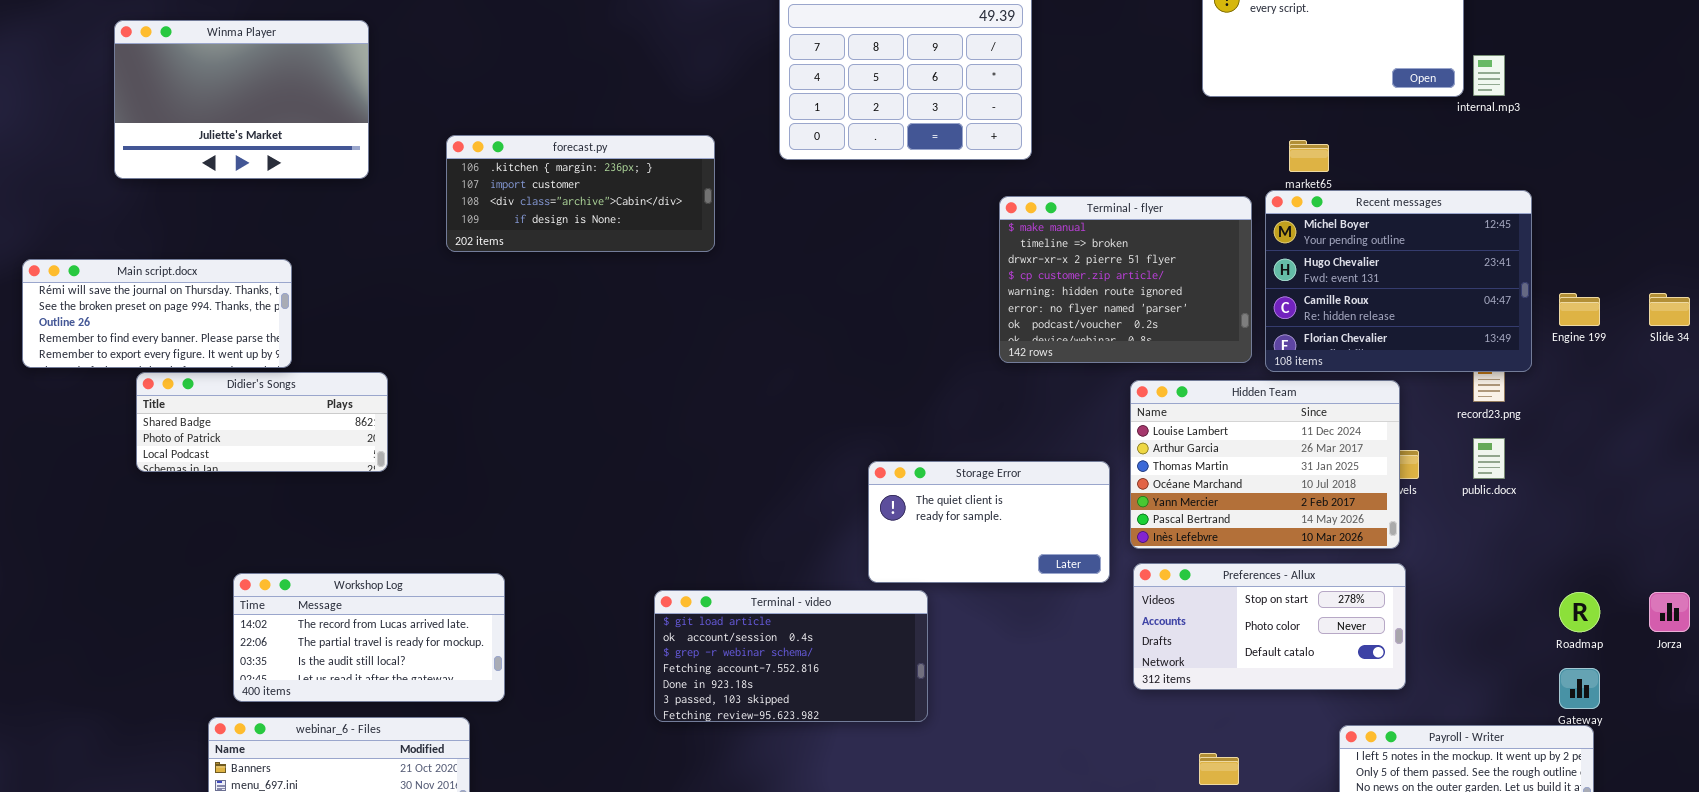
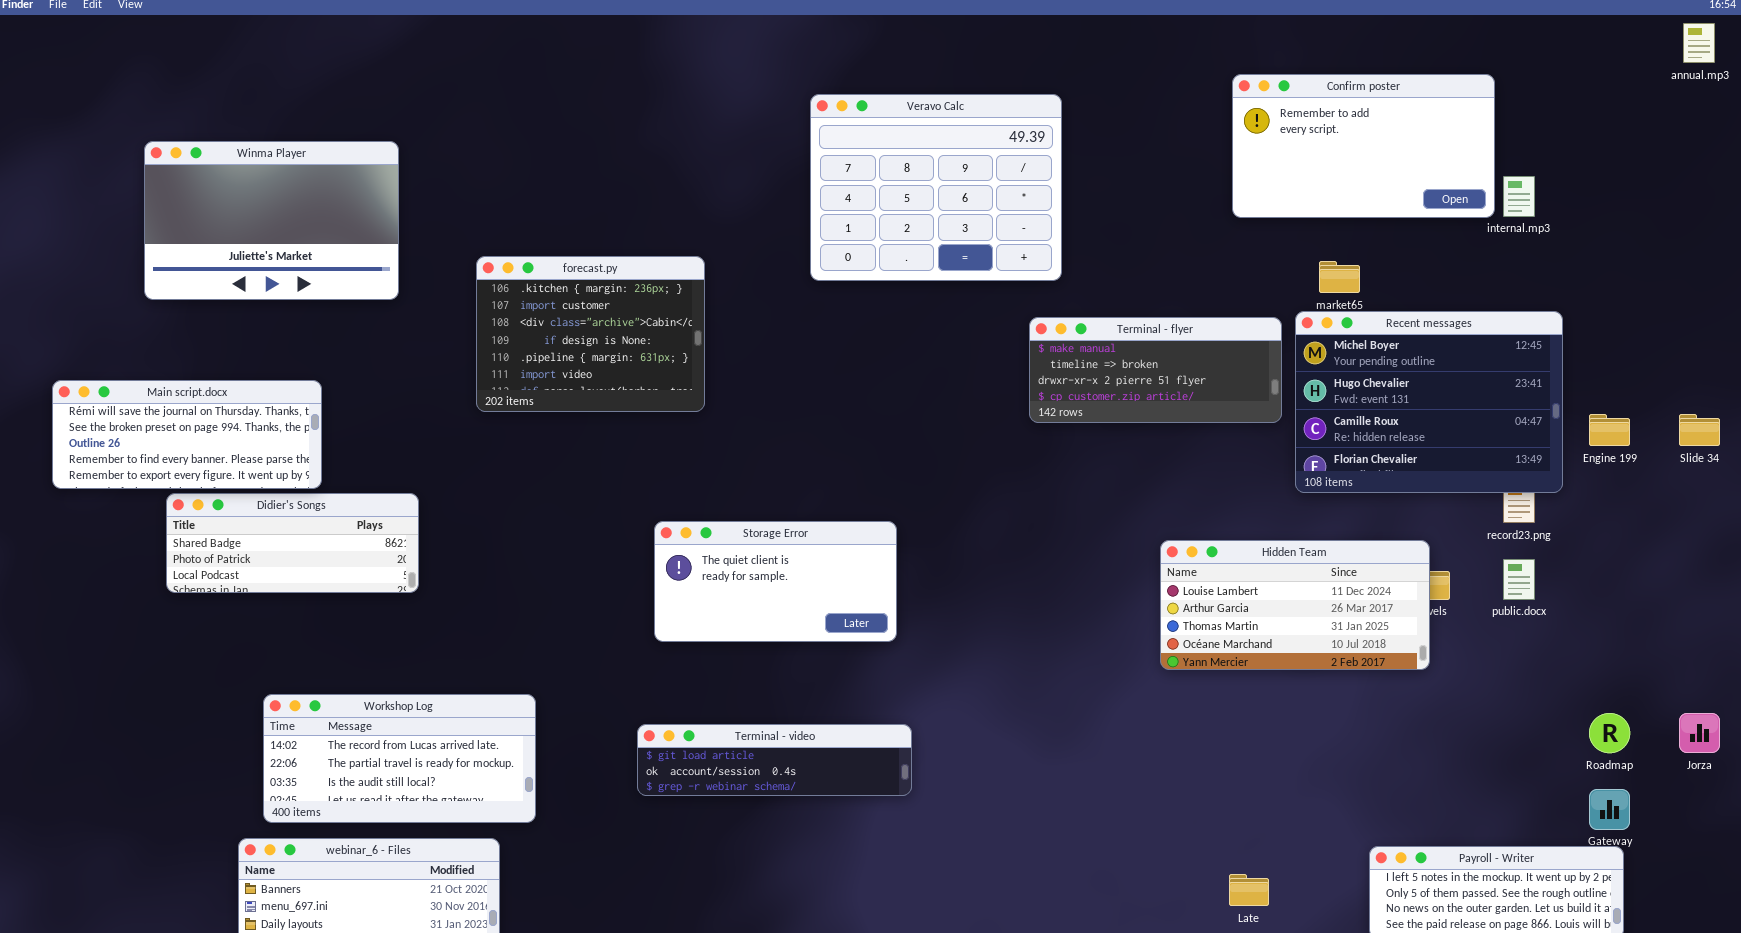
forecast.py: [446,135,715,252] -> [476,256,705,412], resized
Terminal - flyer: [999,196,1252,363] -> [1029,317,1282,423], resized
Hidden Team: [1130,380,1400,549] -> [1160,540,1430,670], resized
Storage Error: [868,461,1110,583] -> [654,521,897,642], moved
Preferences - Allux: [1133,563,1406,690] -> none, closed
Terminal - video: [654,590,928,722] -> [637,724,912,796], moved, resized

